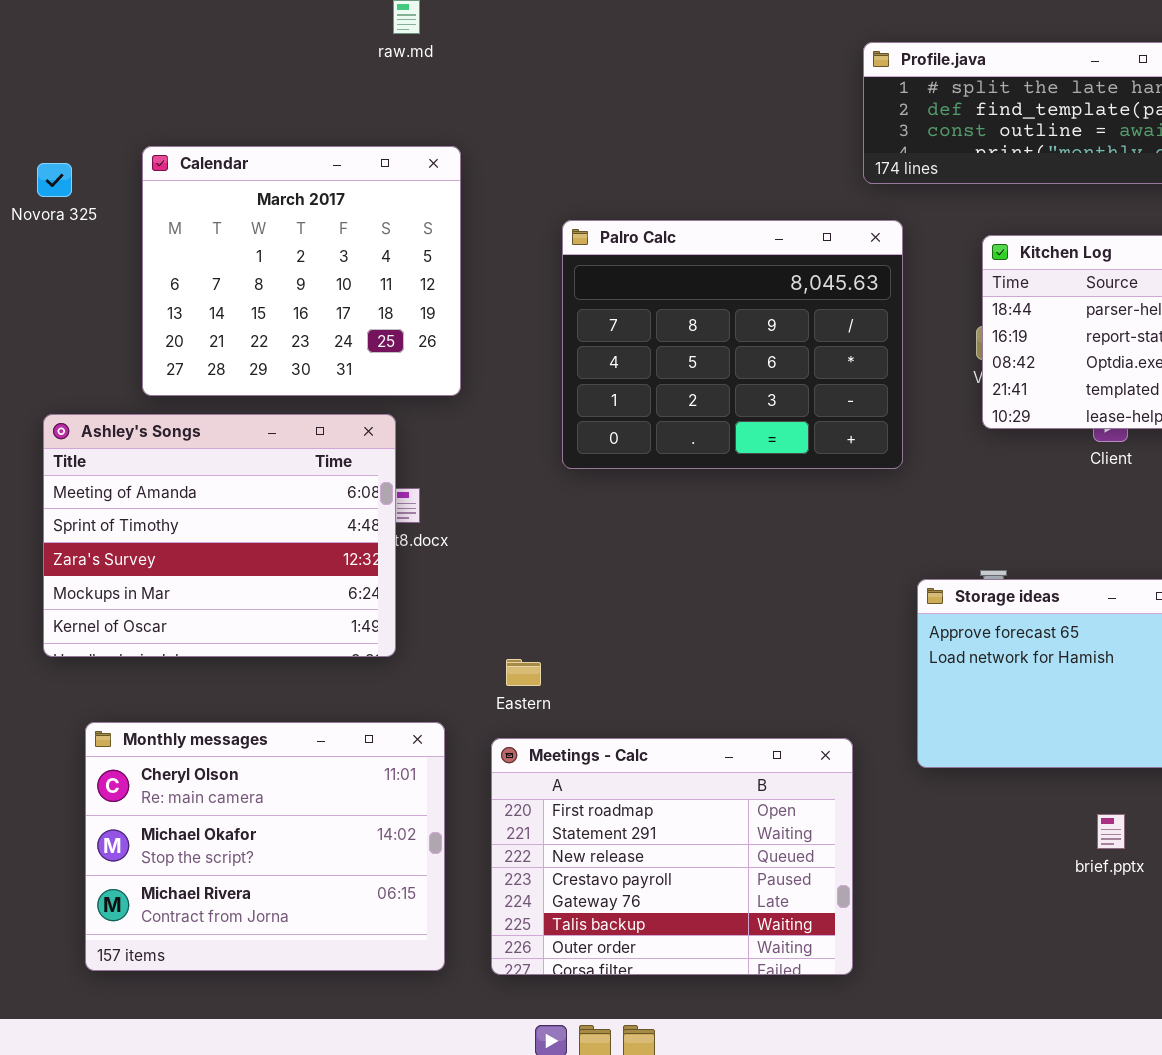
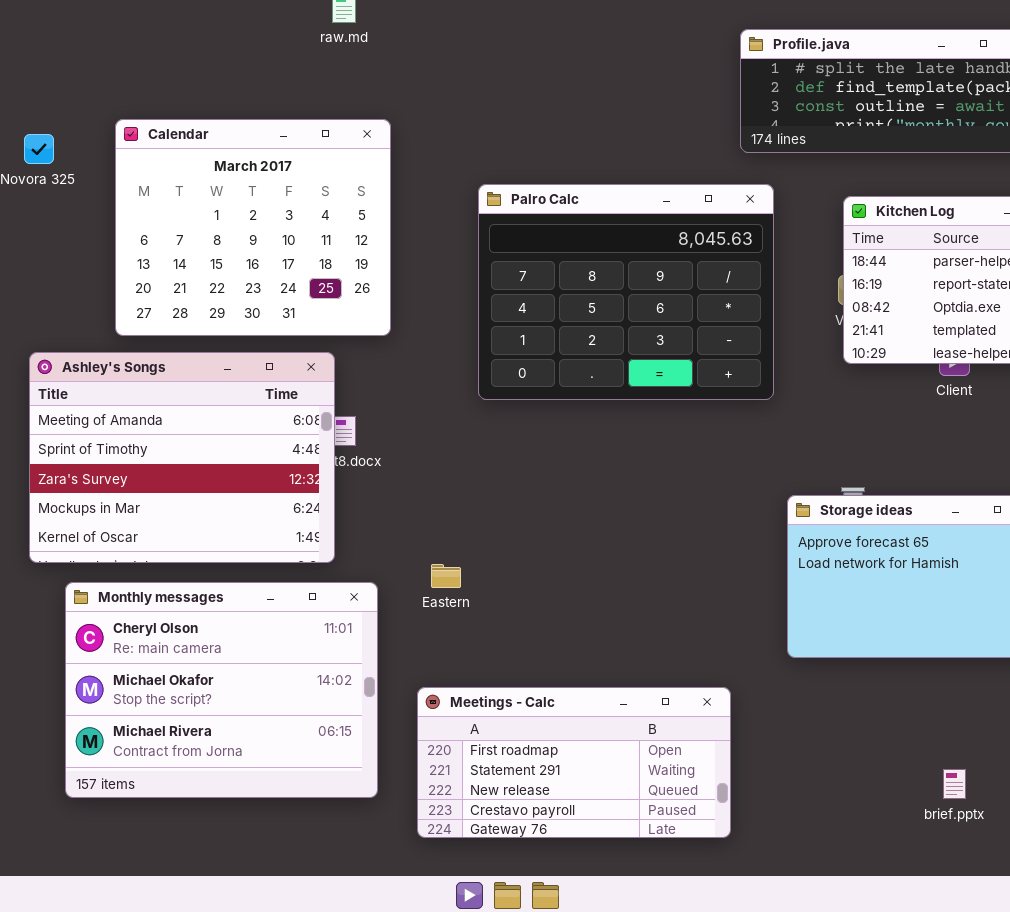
Monthly messages: [85,722,445,971] -> [65,582,378,798], moved
Meetings - Calc: [491,738,853,975] -> [417,687,731,838], resized
brief.pptx: [1097,814,1125,849] -> [943,769,966,799], moved

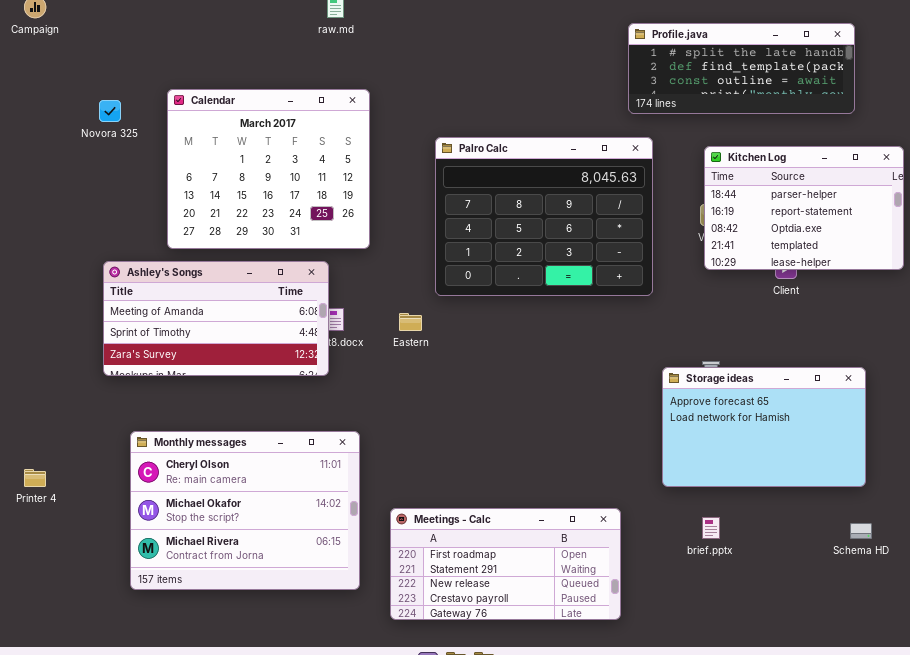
Ashley's Songs: [29,352,335,563] -> [103,261,329,376], resized
Eastern: [431,564,461,588] -> [399,313,422,331], moved
brief.pptx: [943,769,966,799] -> [702,517,720,539], moved

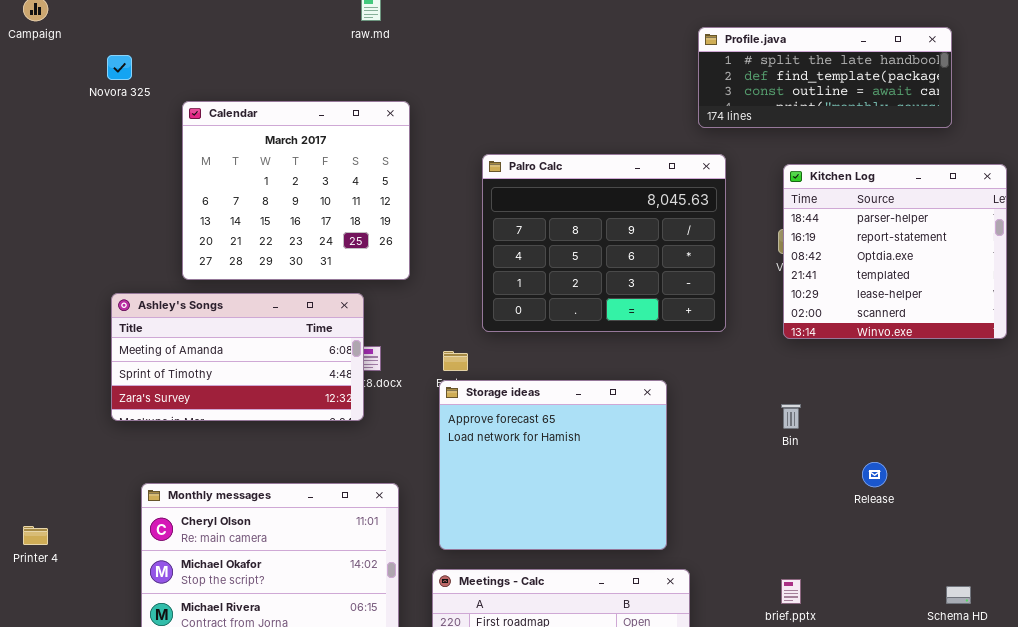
Novora 325: [99,100,121,122] -> [107,55,132,80], moved
Kitchen Log: [704,146,904,270] -> [783,164,1007,339], resized
Storage ideas: [662,367,866,487] -> [439,380,667,550], moved, resized

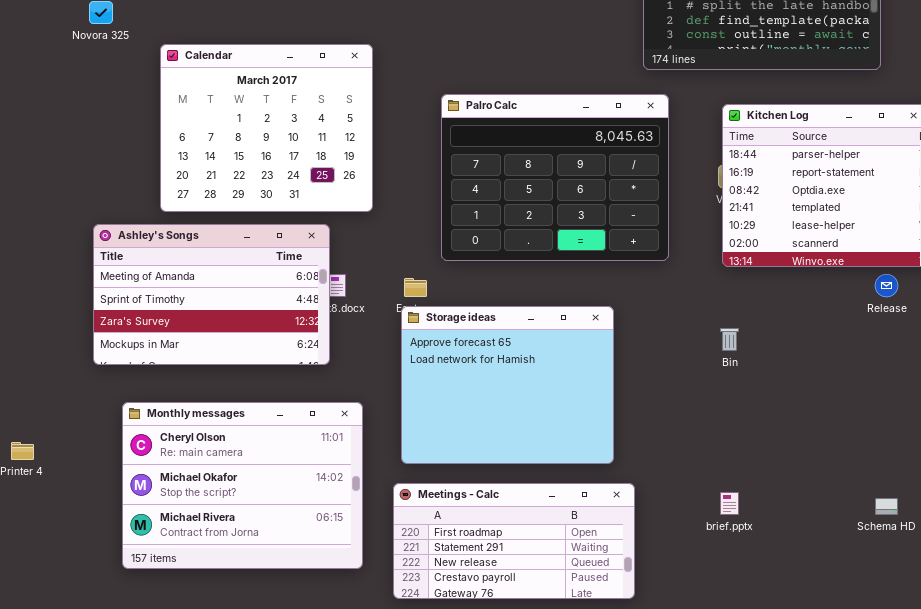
Ashley's Songs: [111,293,364,421] -> [93,224,330,365], resized
Release: [862,462,887,487] -> [875,274,898,297], moved

